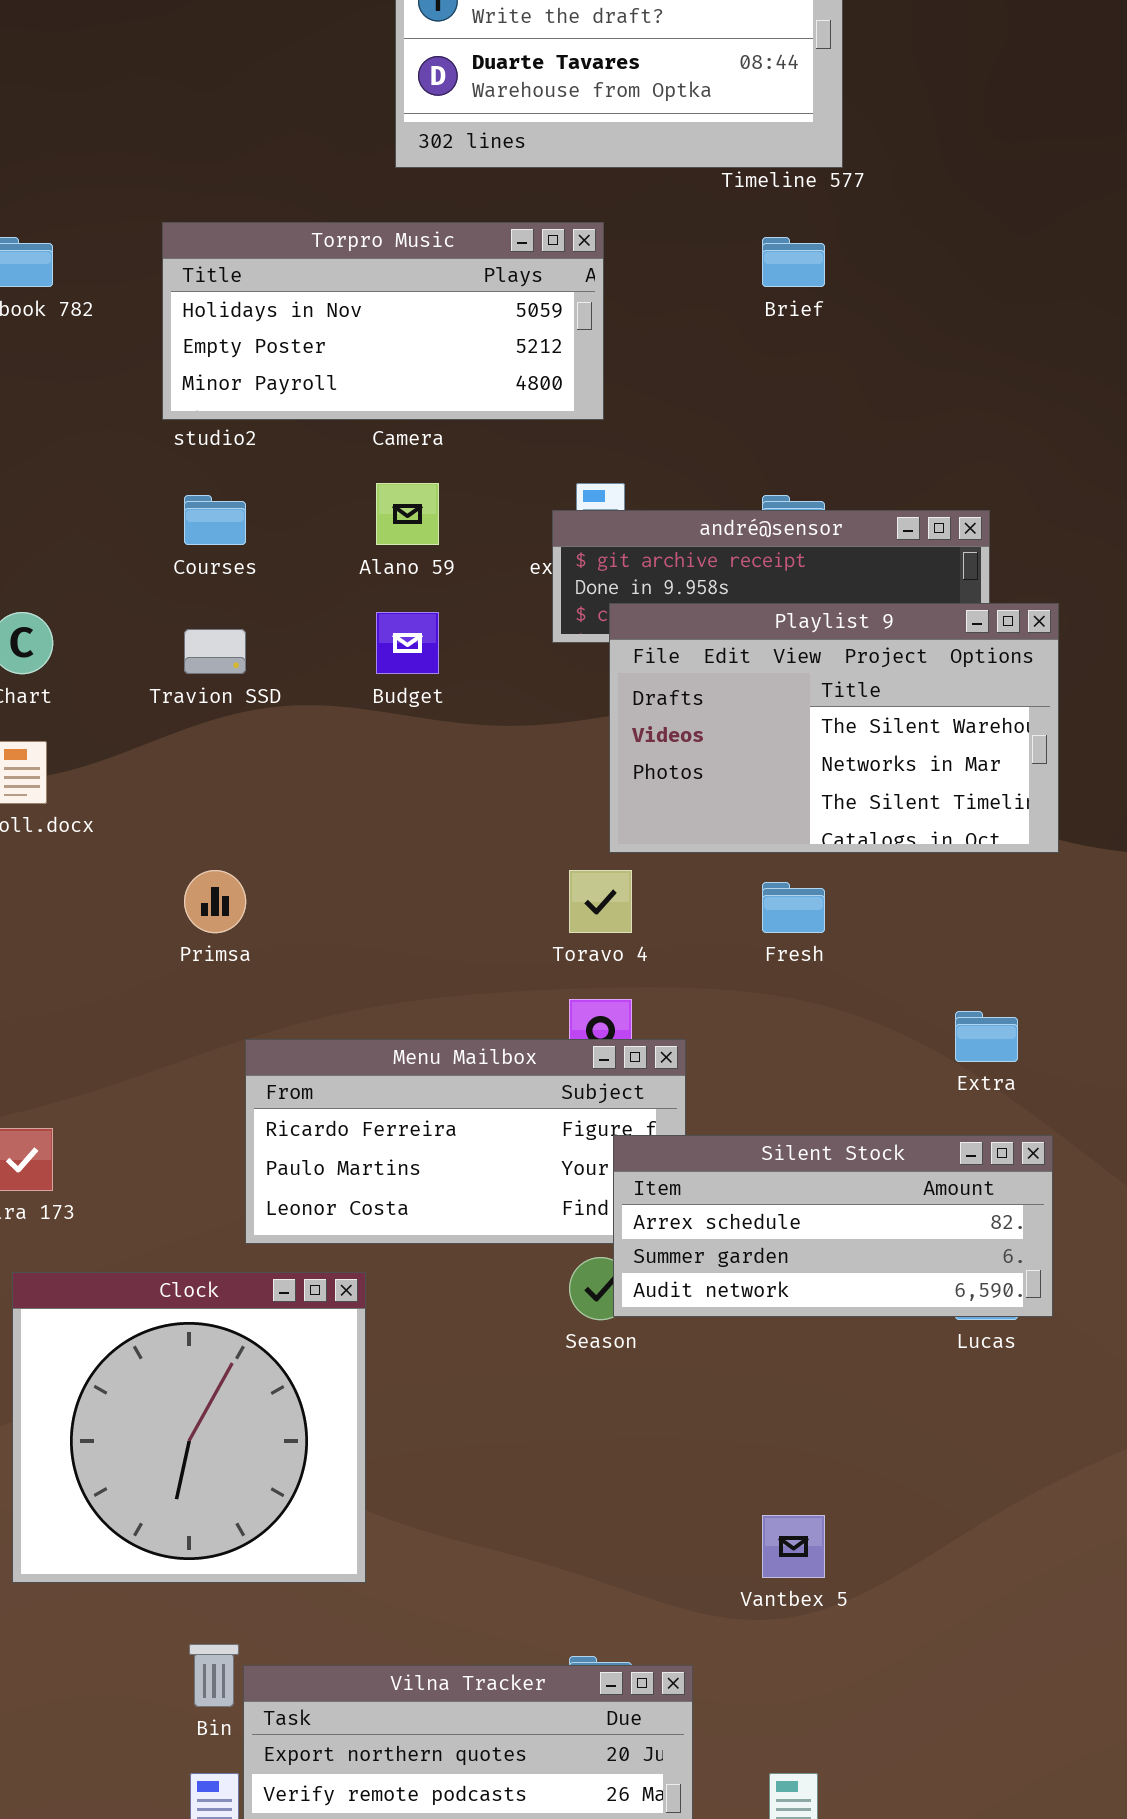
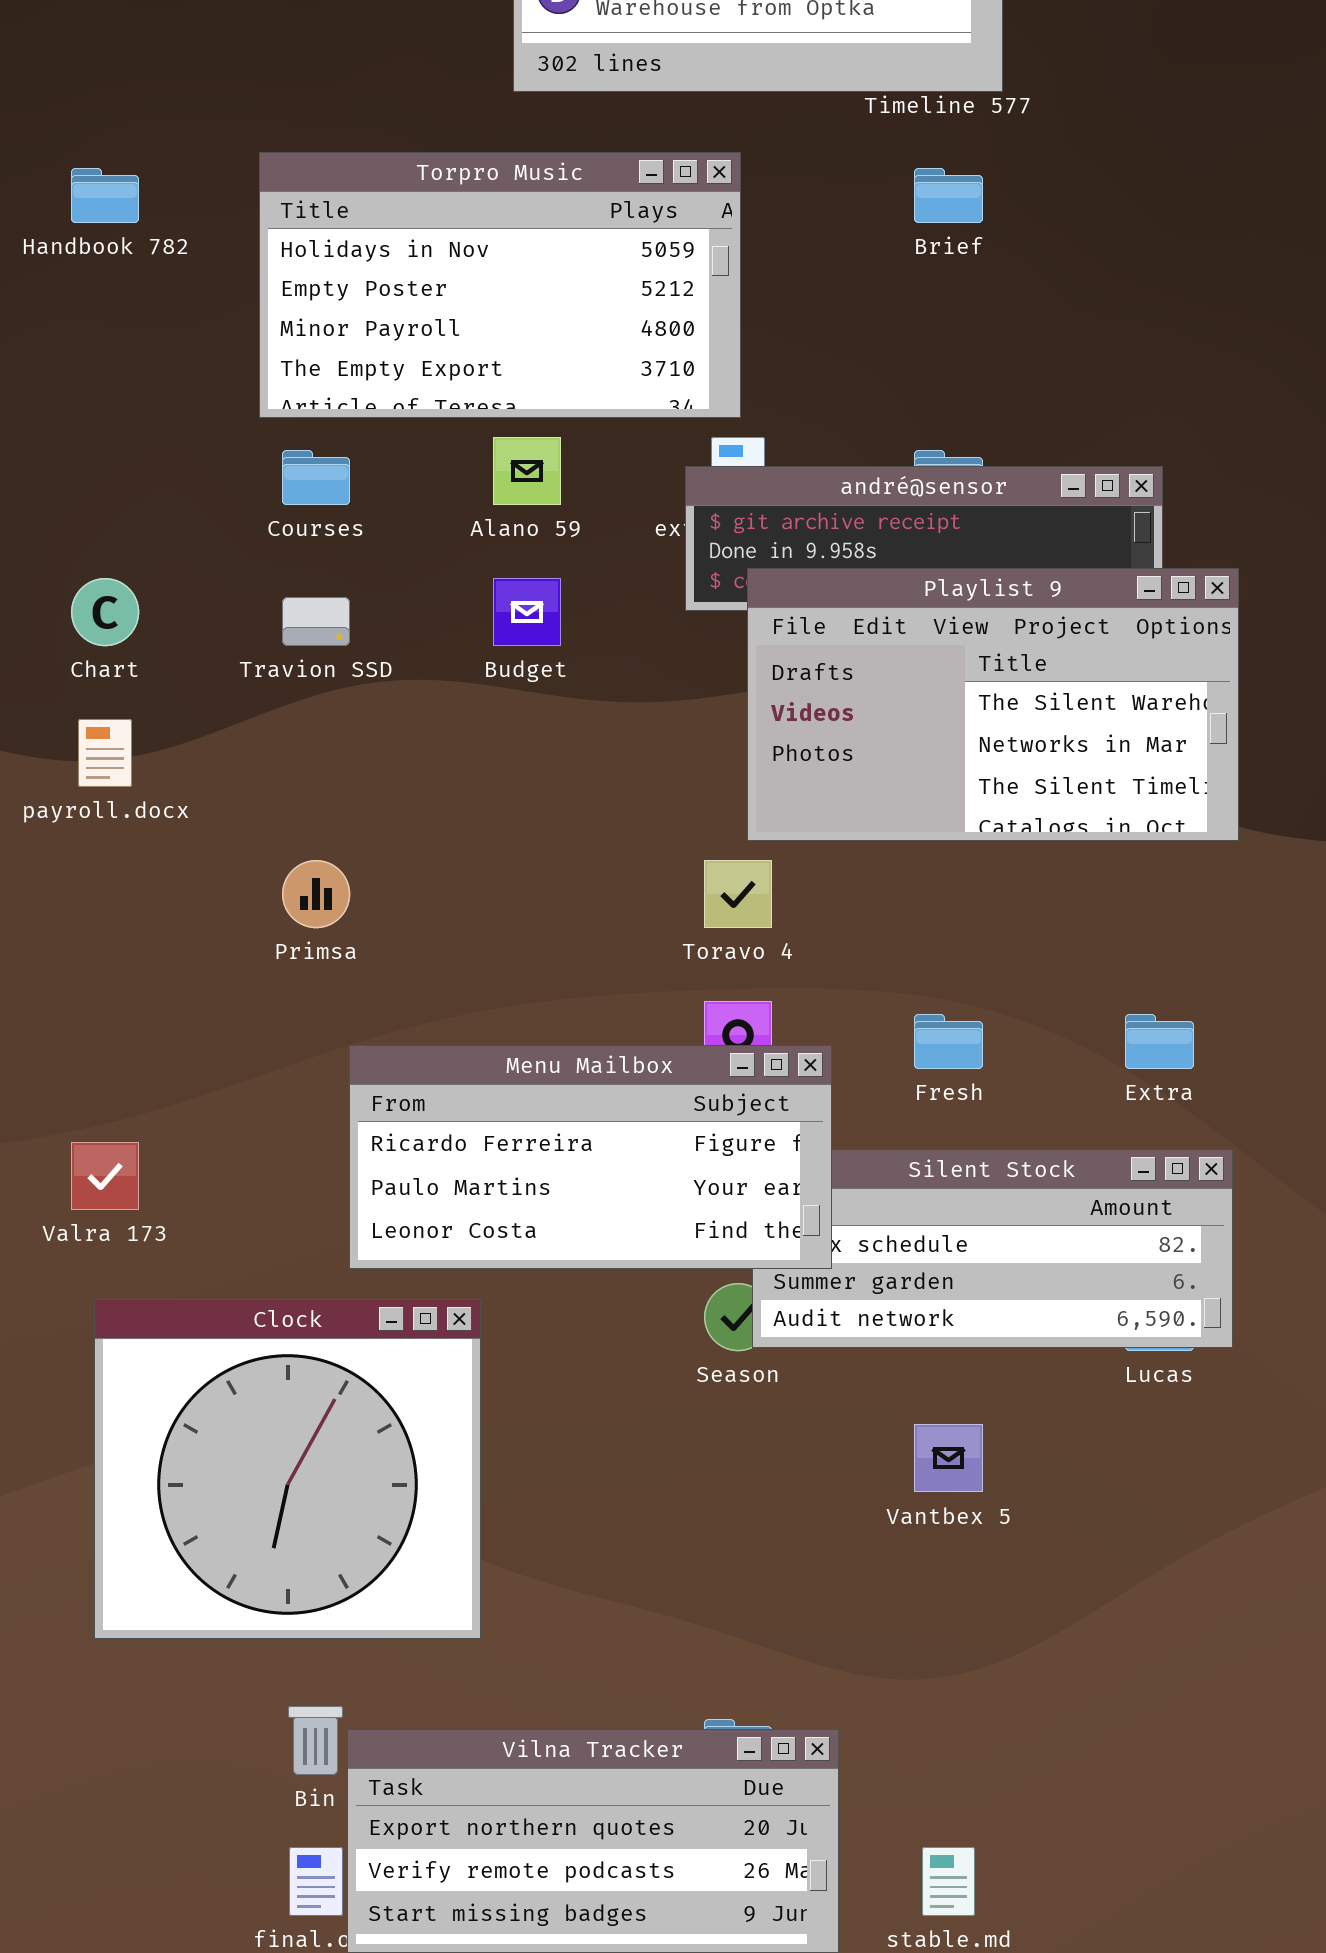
Torpro Music: [162,222,604,420] -> [259,152,741,418], resized
Fresh: [762,882,825,933] -> [914,1014,983,1069], moved
Menu Mailbox: [245,1039,686,1244] -> [349,1045,832,1269], raised
Vantbex 5: [762,1515,825,1578] -> [914,1424,983,1492], moved

